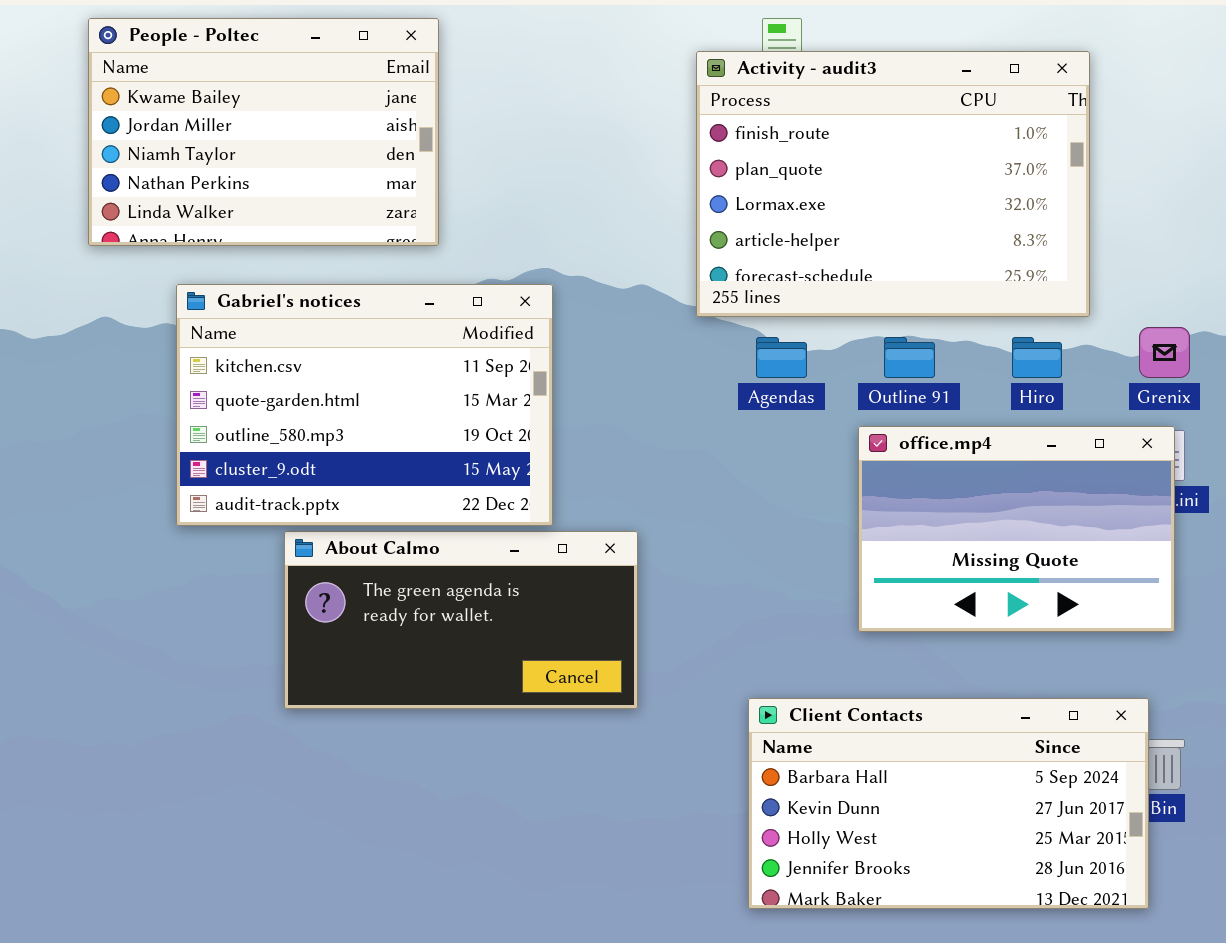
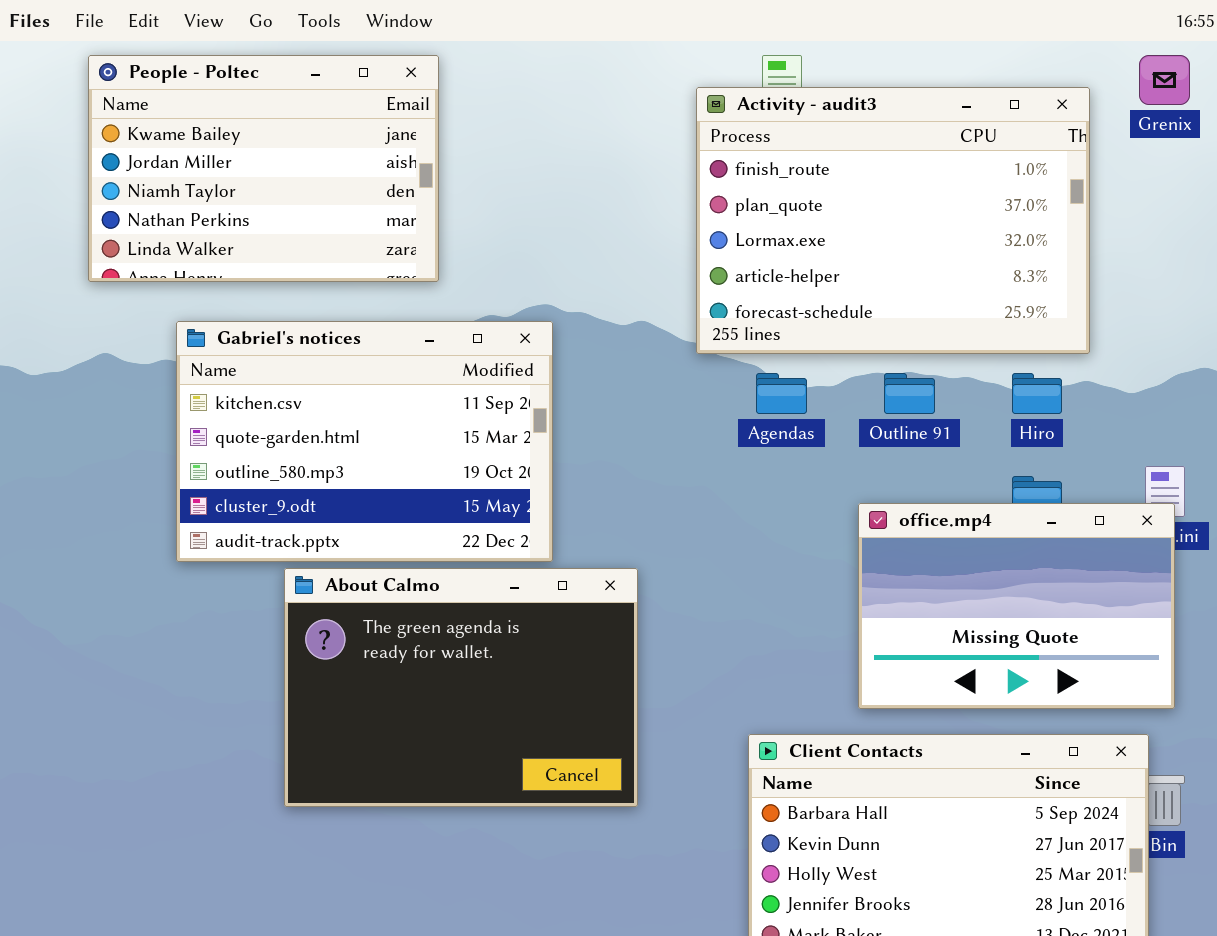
Grenix: [1139,327,1190,378] -> [1139,55,1190,105], moved
office.mp4: [858,426,1175,632] -> [858,503,1175,709], moved
About Calmo: [284,531,638,709] -> [284,568,638,807], resized

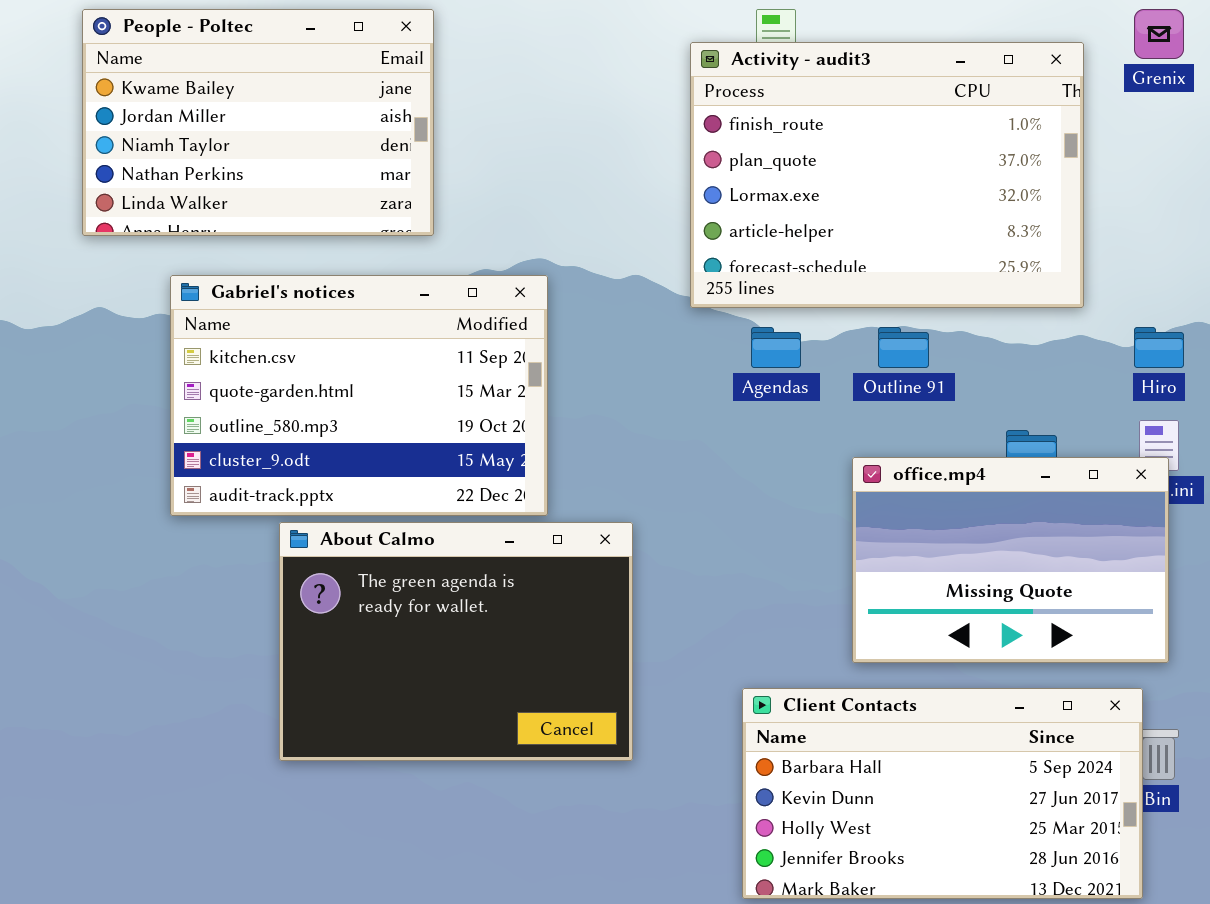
Hiro: [1012,373,1062,414] -> [1134,327,1184,368], moved

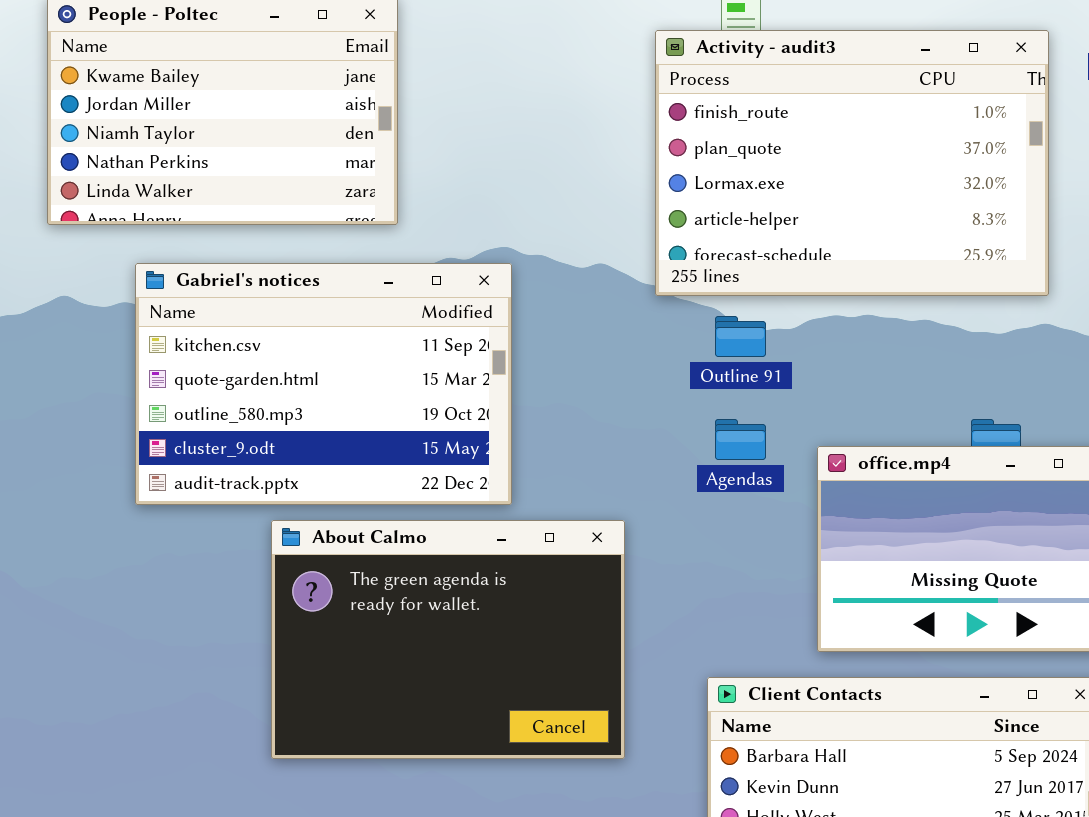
Agendas: [751,327,801,368] -> [715,419,766,460], moved
Outline 91: [878,327,929,368] -> [715,316,766,357], moved
About Calmo: [279,522,633,761] -> [271,520,625,759], moved

